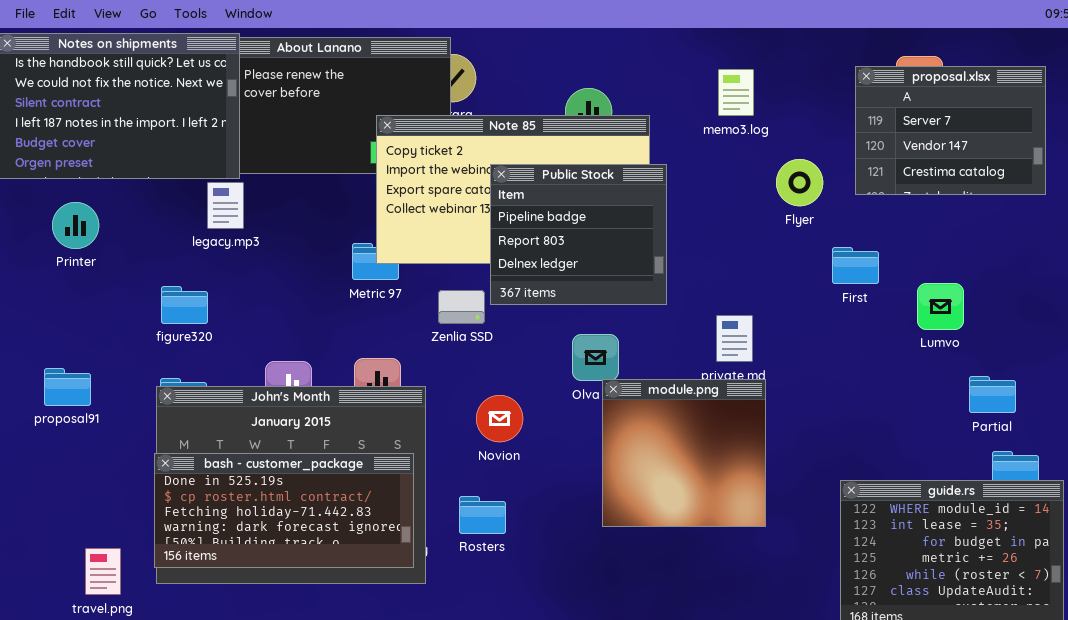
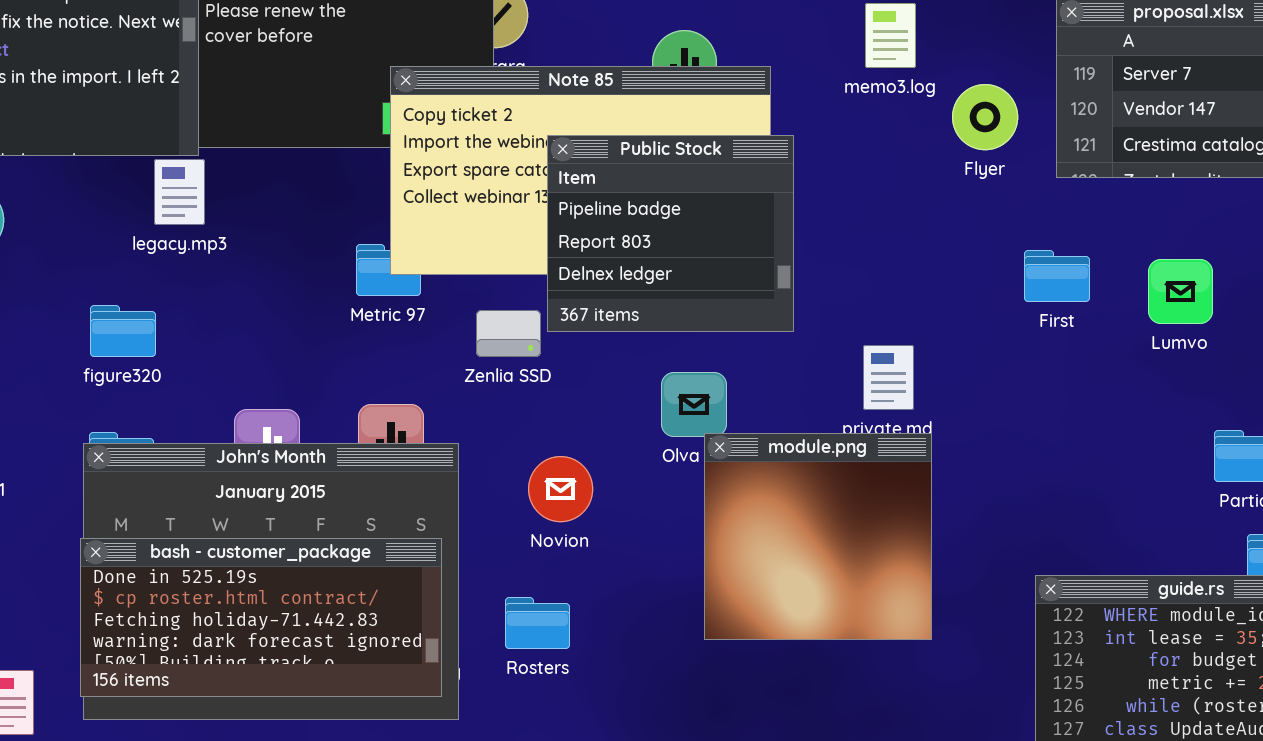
Flyer: [776,159,823,206] -> [952,84,1018,150], moved
Lumvo: [917,283,964,330] -> [1148,259,1213,324], moved

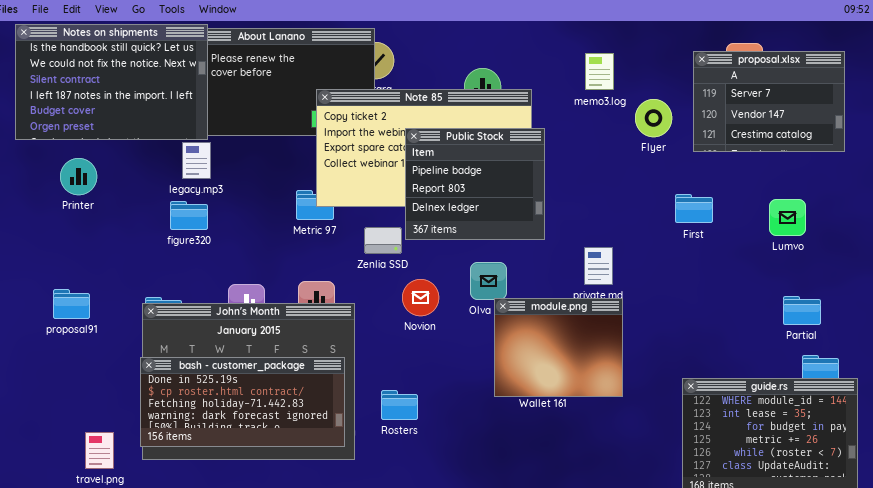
Lumvo: [1148,259,1213,324] -> [769,199,806,236], moved
figure320: [90,305,156,357] -> [170,201,208,230], moved
module.png: [704,433,932,640] -> [494,298,623,397], resized
Novion: [528,456,593,522] -> [402,279,439,316], moved

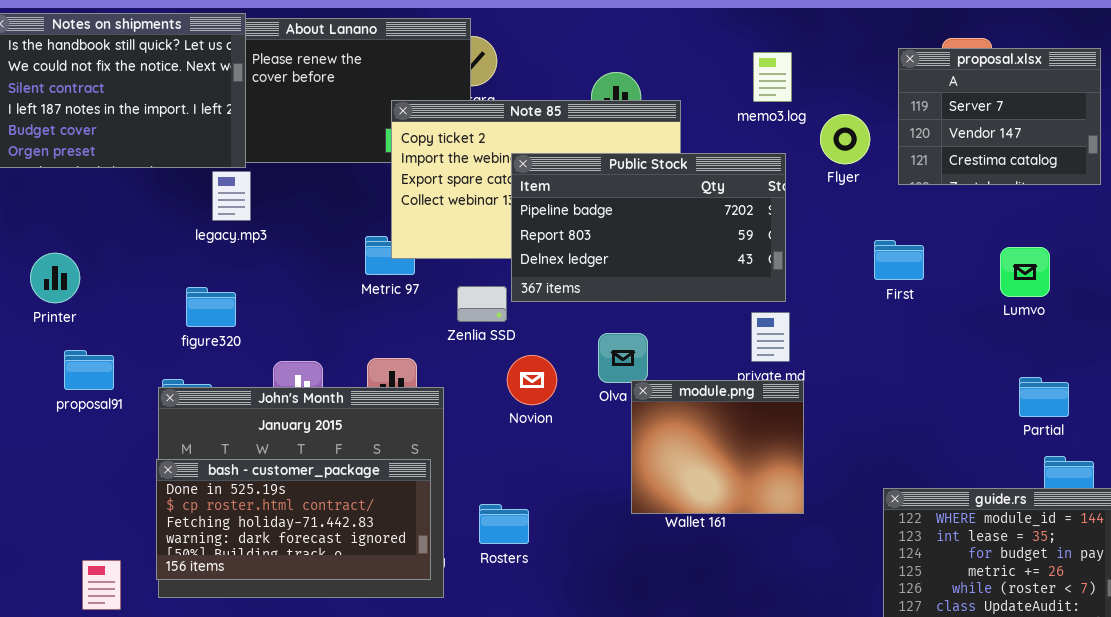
Public Stock: [405,128,545,240] -> [511,153,786,302], resized
Printer: [60,158,97,195] -> [30,253,80,303], moved
figure320: [170,201,208,230] -> [186,287,236,327], moved
proposal91: [53,289,90,319] -> [64,350,114,390], moved

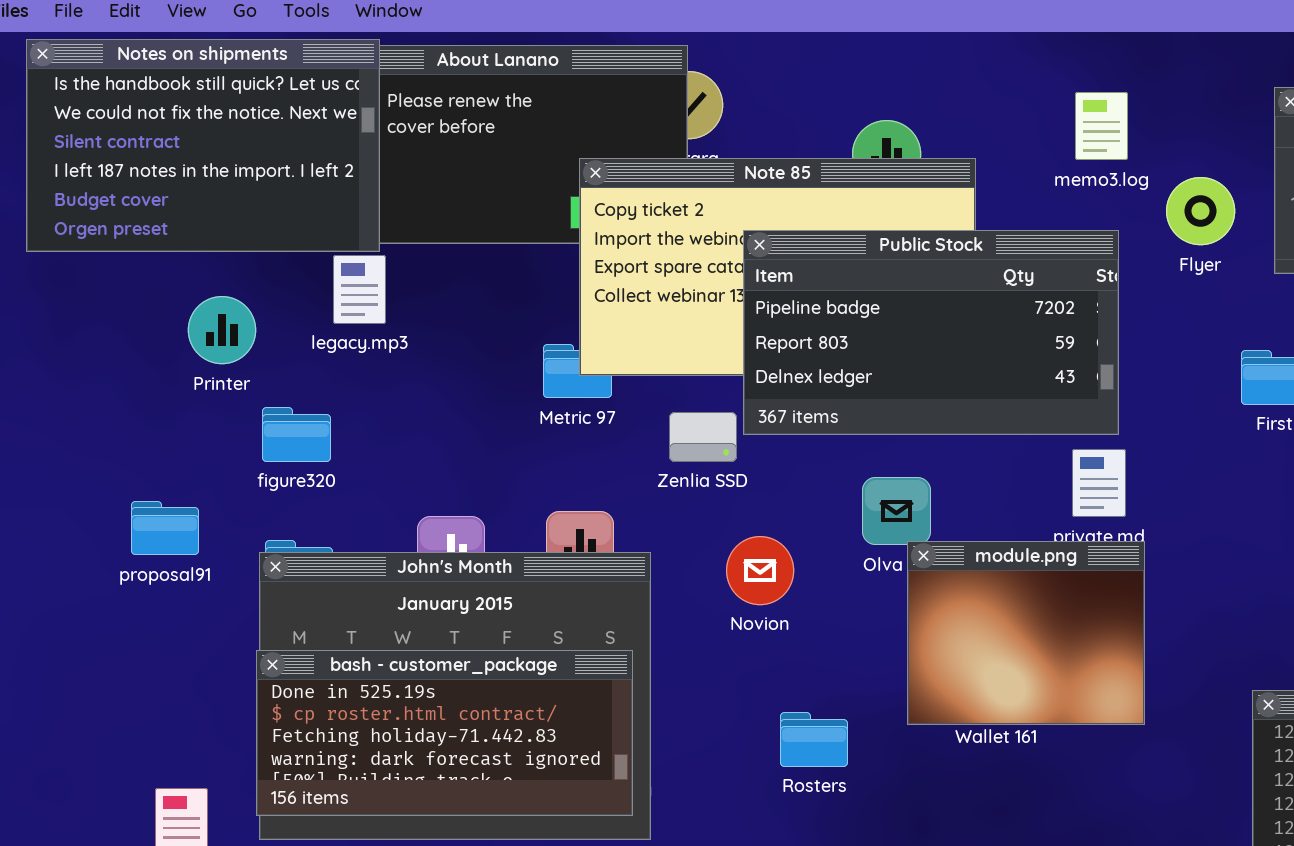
Printer: [30,253,80,303] -> [188,296,256,364], moved
figure320: [186,287,236,327] -> [262,407,331,462], moved
Novion: [507,355,557,405] -> [726,536,794,605], moved
Rosters: [479,504,529,544] -> [780,712,848,767], moved

